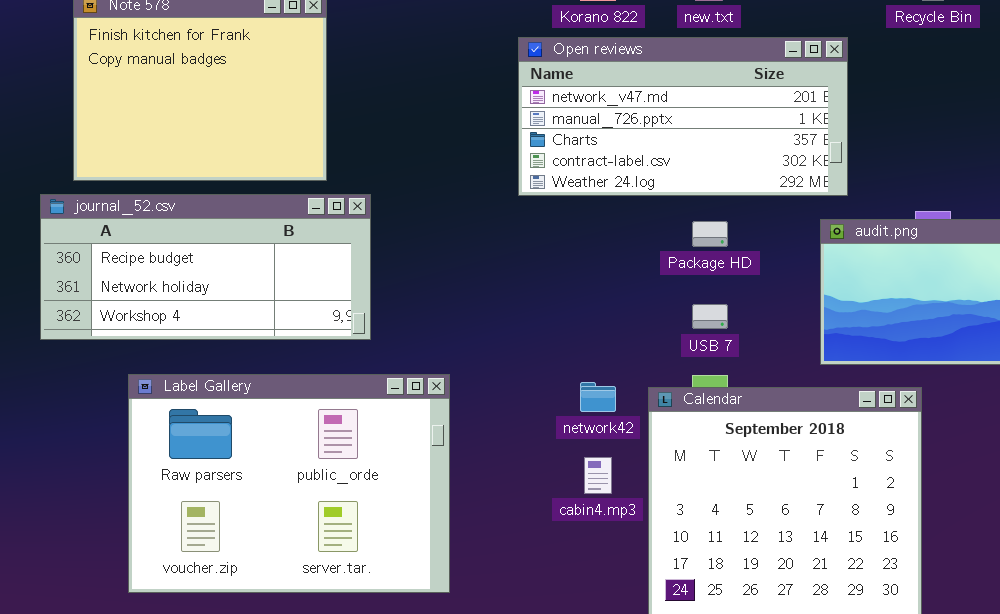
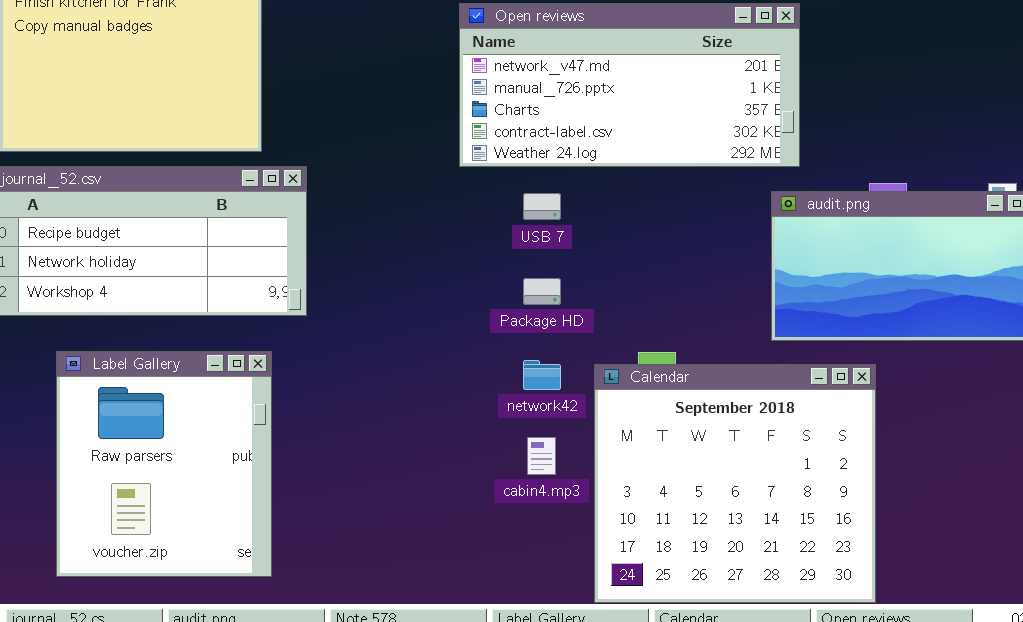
Package HD: [692,221,728,247] -> [523,278,561,305], moved
USB 7: [692,304,728,329] -> [523,193,561,220], moved
Label Gallery: [128,374,450,593] -> [56,351,272,577], resized

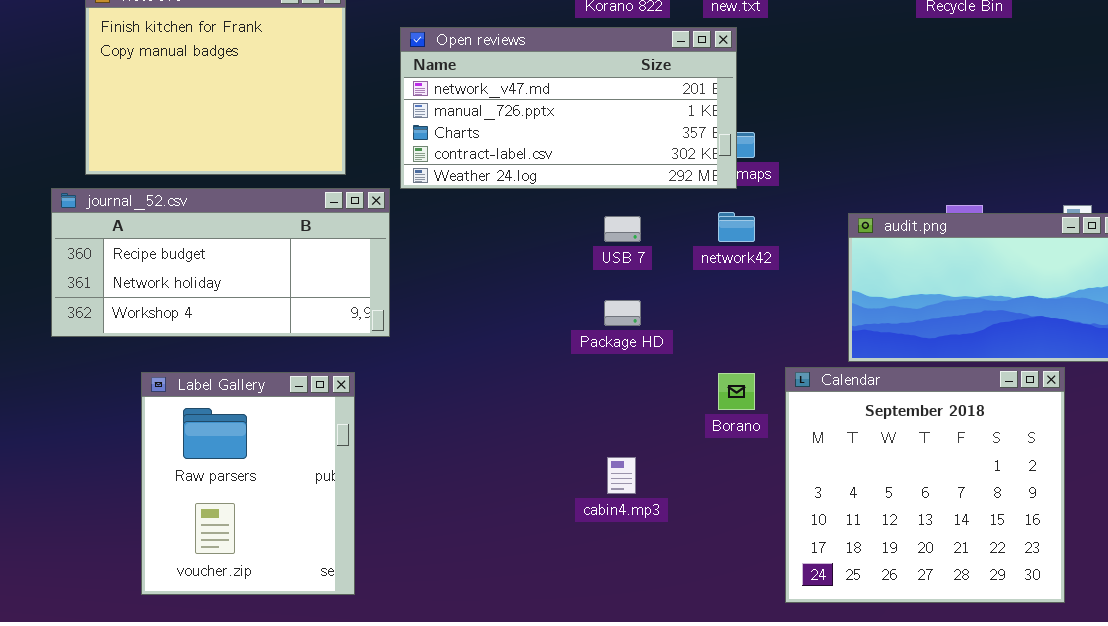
Open reviews: [459,3,800,167] -> [400,27,737,189], moved
network42: [523,360,561,390] -> [718,212,755,242], moved
Calendar: [594,364,876,603] -> [785,367,1065,603], moved

